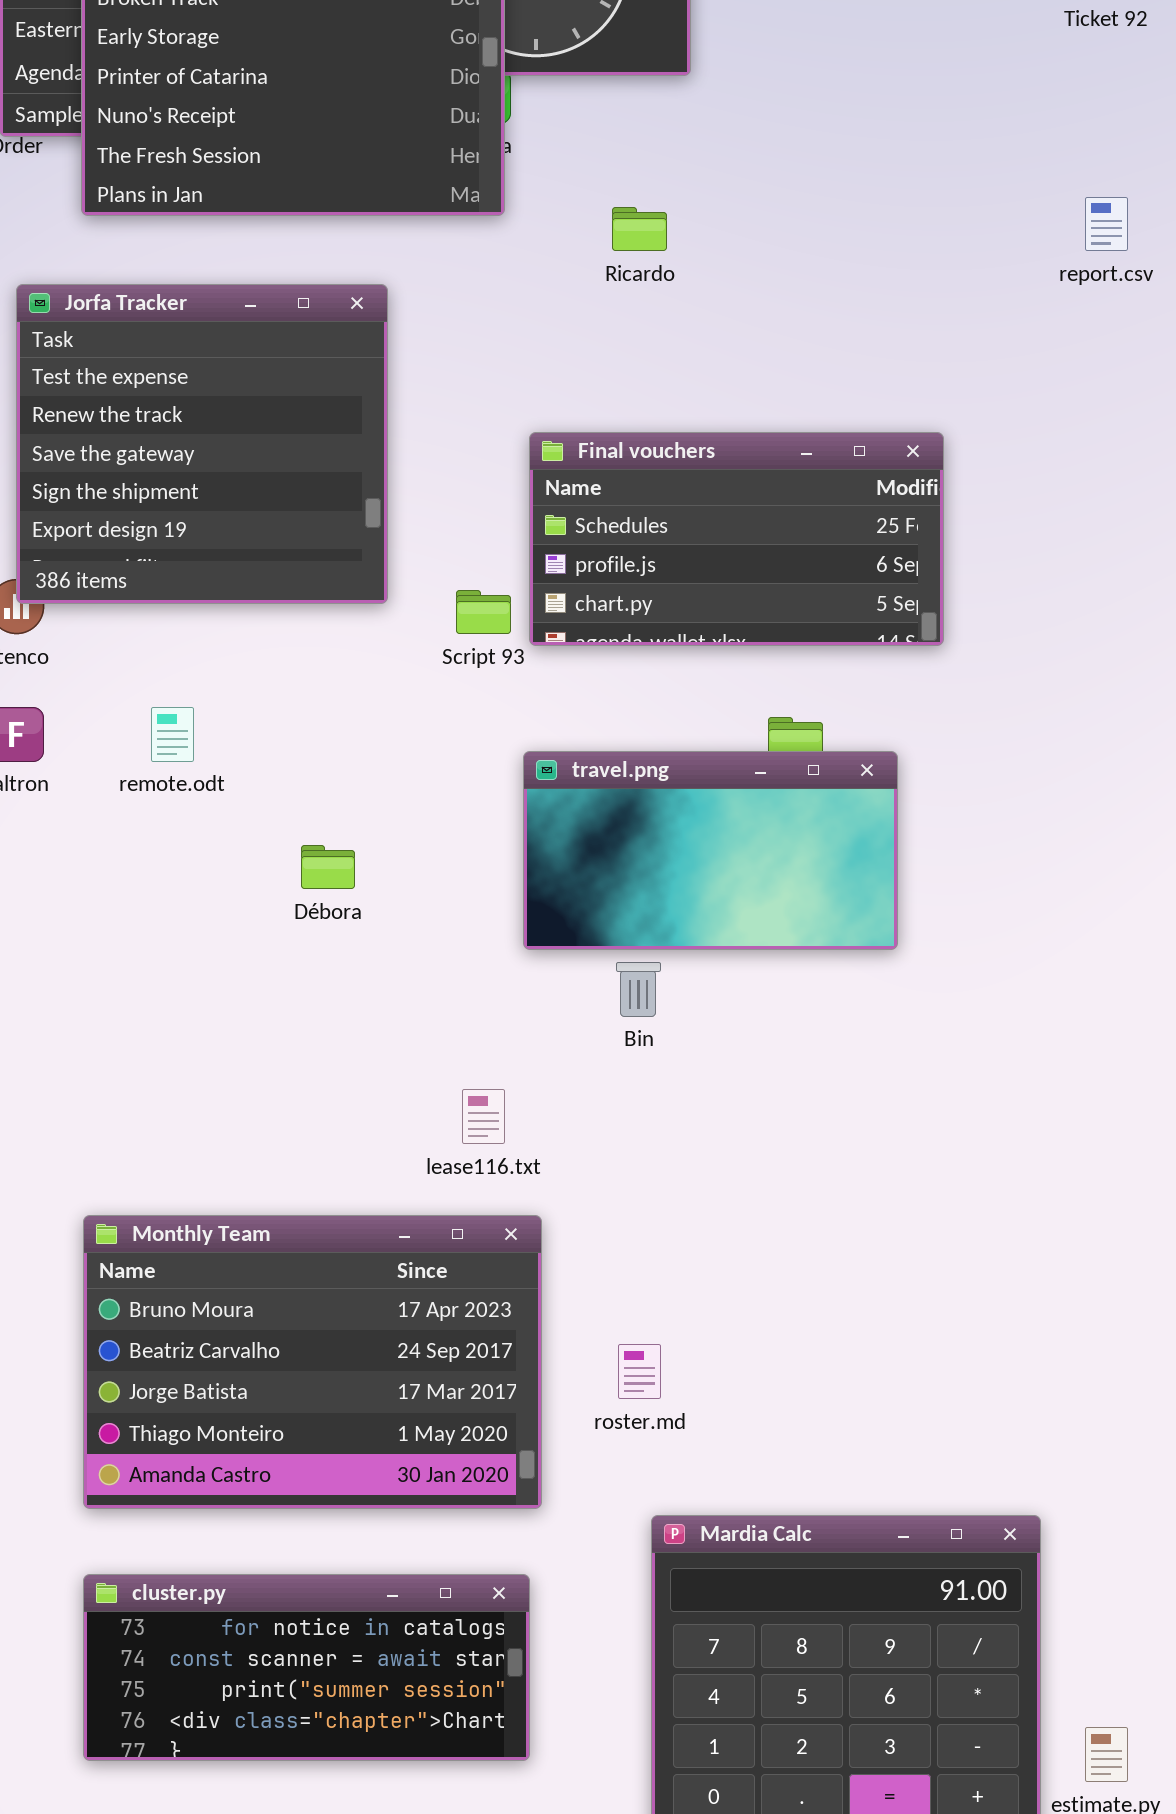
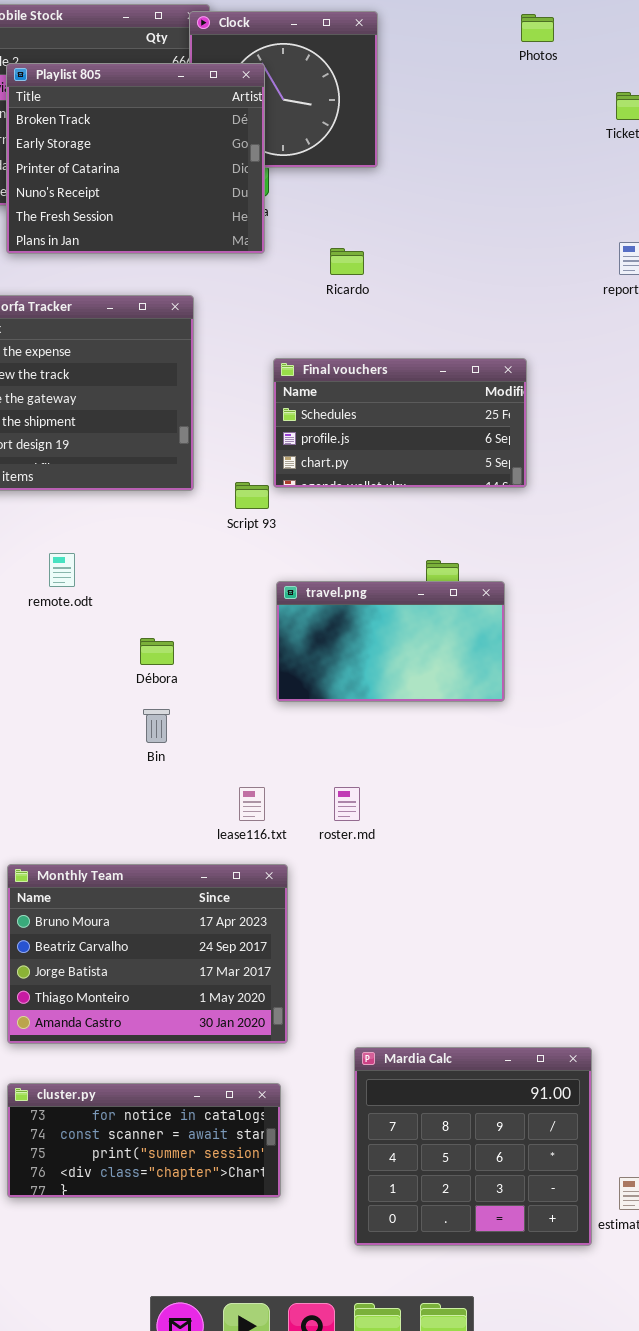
Final vouchers: [529,432,944,646] -> [273,358,527,488], moved
Bin: [616,962,661,1017] -> [143,709,170,743], moved
roster.md: [618,1344,661,1399] -> [334,787,360,821], moved

